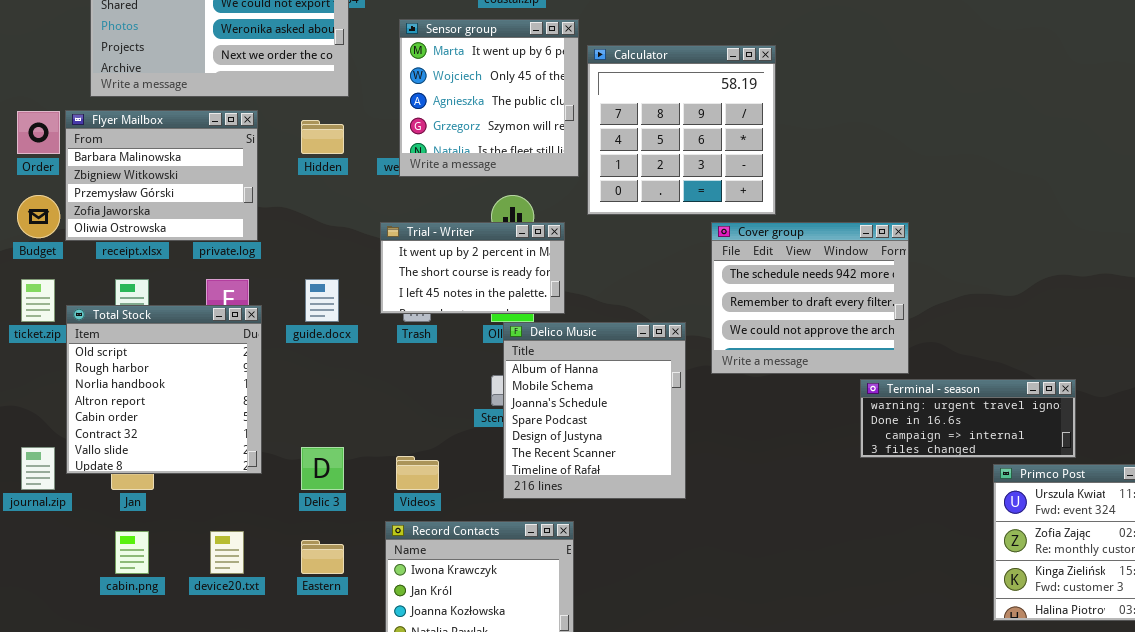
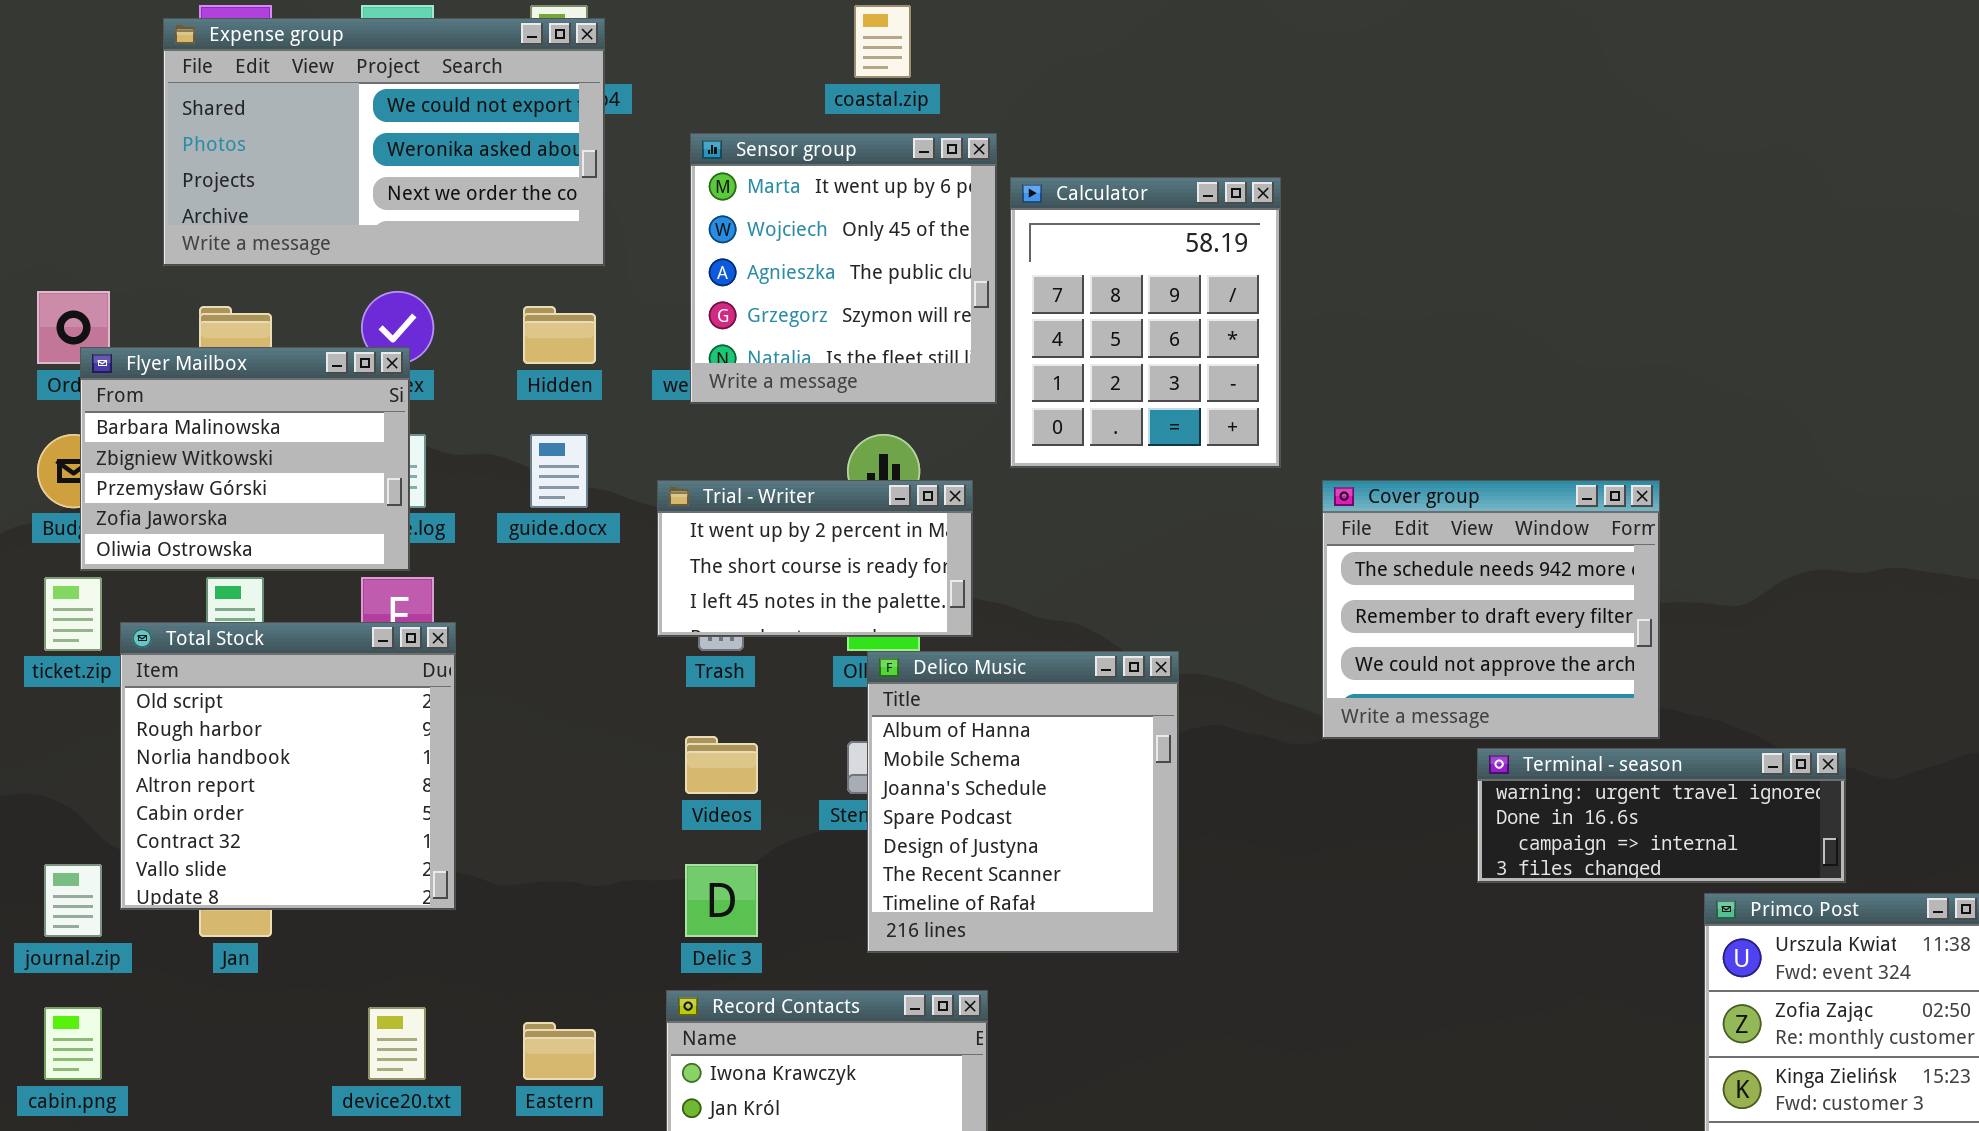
Calculator: [587,45,776,215] -> [1010,177,1281,468], resized
Flyer Mailbox: [65,110,258,241] -> [80,347,410,571], moved
Cover group: [711,222,909,374] -> [1322,480,1660,739], moved
guide.docx: [305,279,339,322] -> [530,434,588,508], moved
Delic 3: [301,447,344,490] -> [685,864,758,937], moved
Videos: [396,456,439,490] -> [685,736,758,794], moved
cabin.png: [115,531,149,574] -> [44,1007,102,1080], moved

